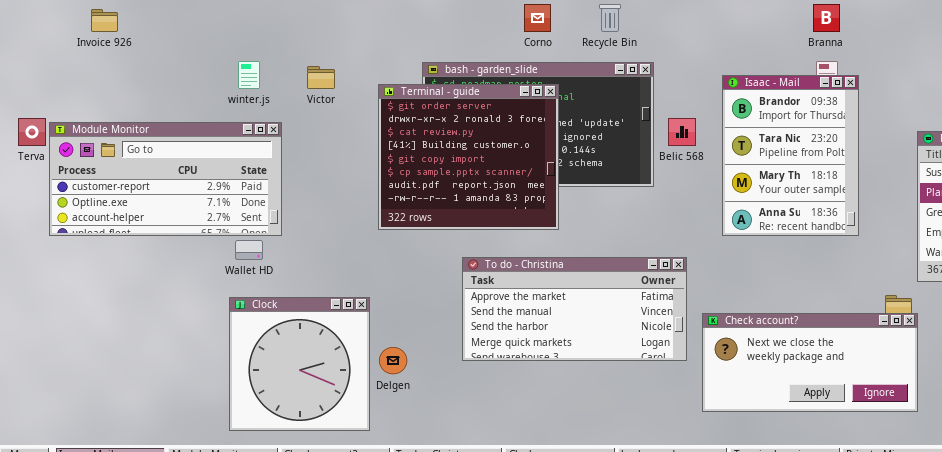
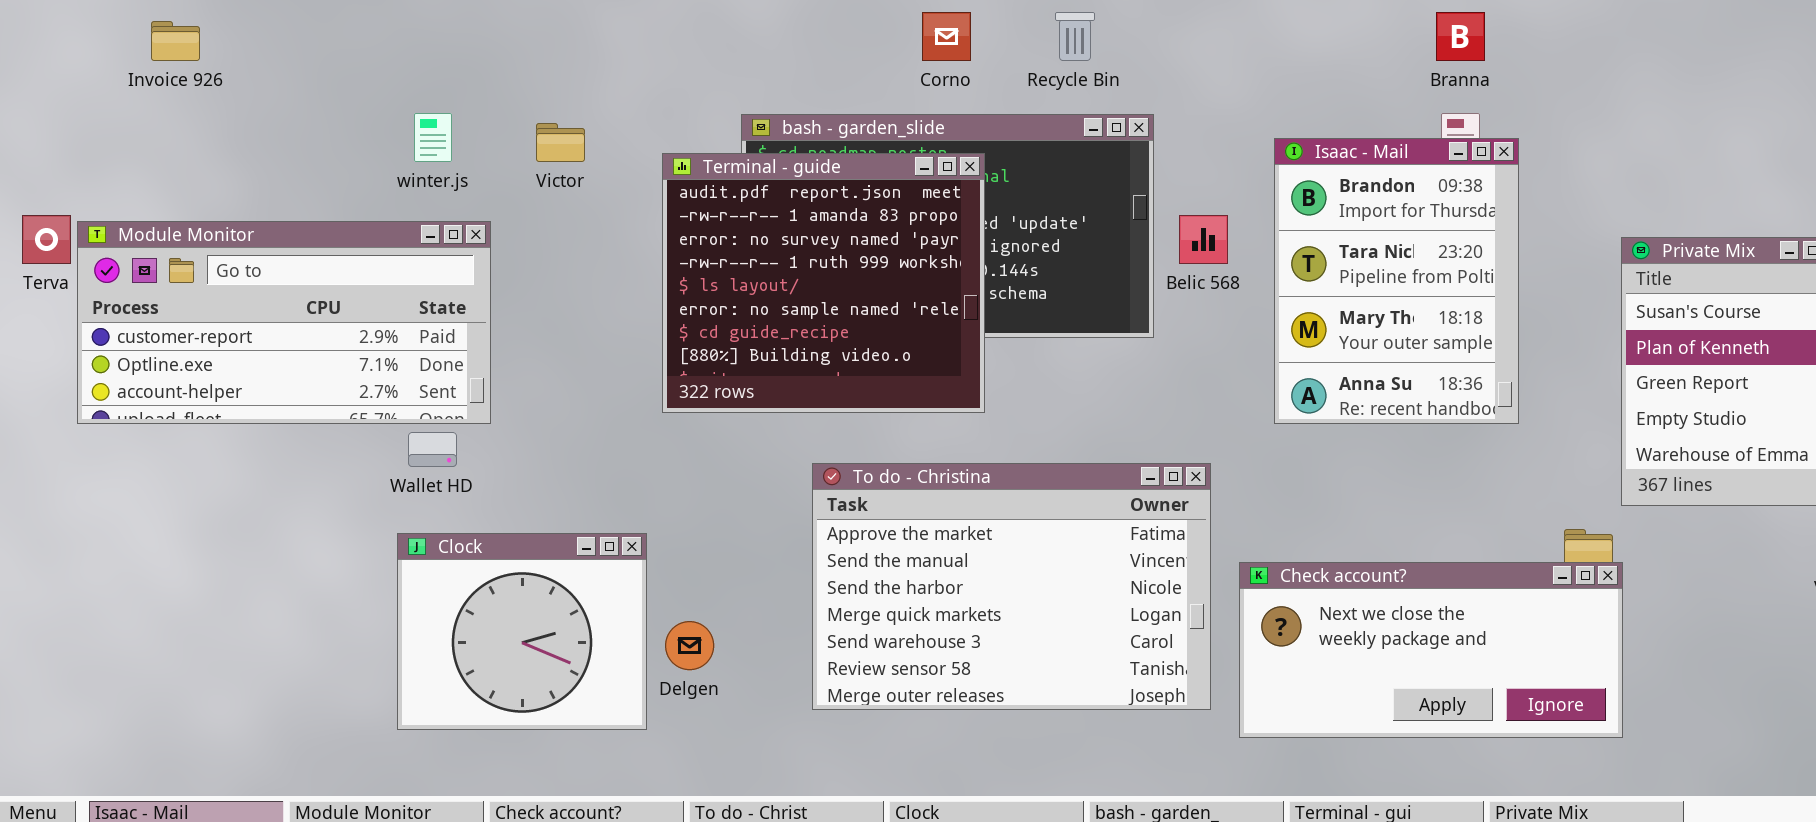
Terminal - guide: [378,84,559,230] -> [662,153,985,413], scrolled down 6 rows
To do - Christina: [462,257,687,361] -> [812,463,1211,710], resized
Clock: [229,297,370,431] -> [397,533,647,730], resized

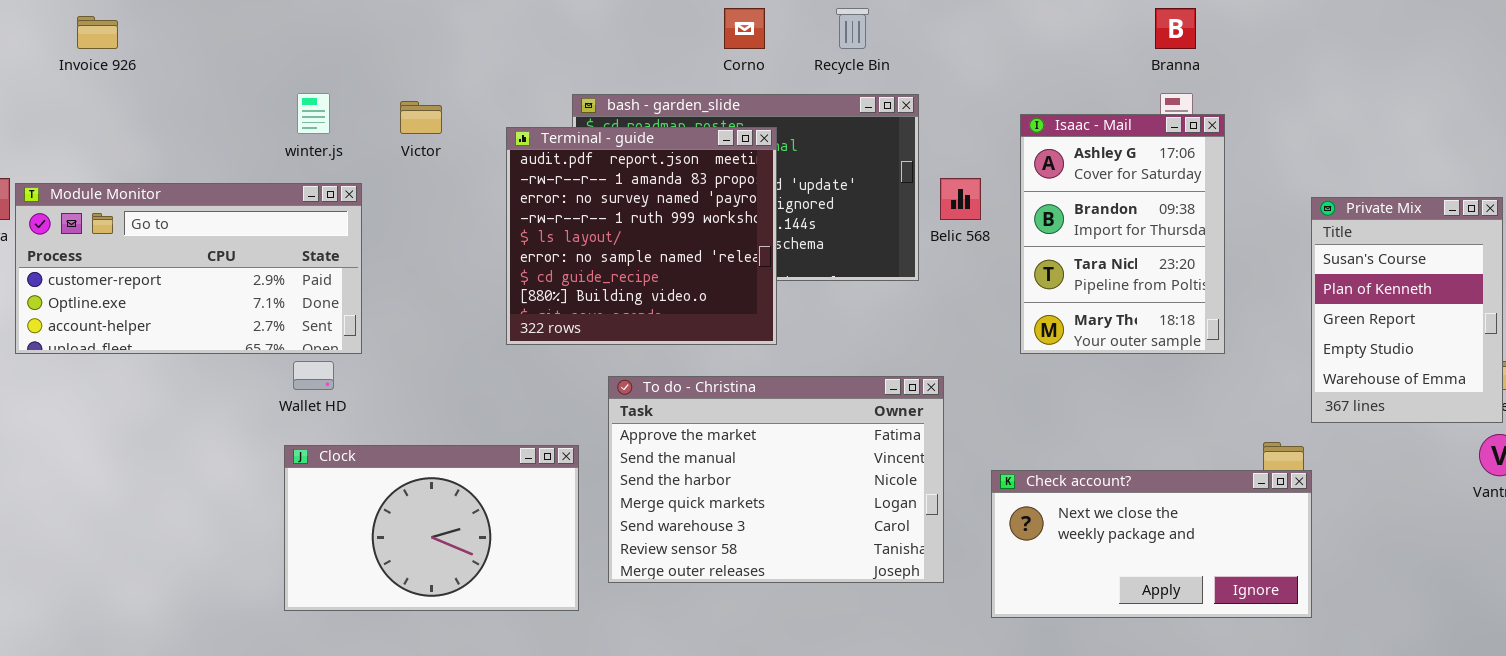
Isaac - Mail: [1274,138,1519,424] -> [1020,114,1225,354], scrolled up 1 row
To do - Christina: [812,463,1211,710] -> [608,376,944,583], moved
Clock: [397,533,647,730] -> [284,445,579,611], resized

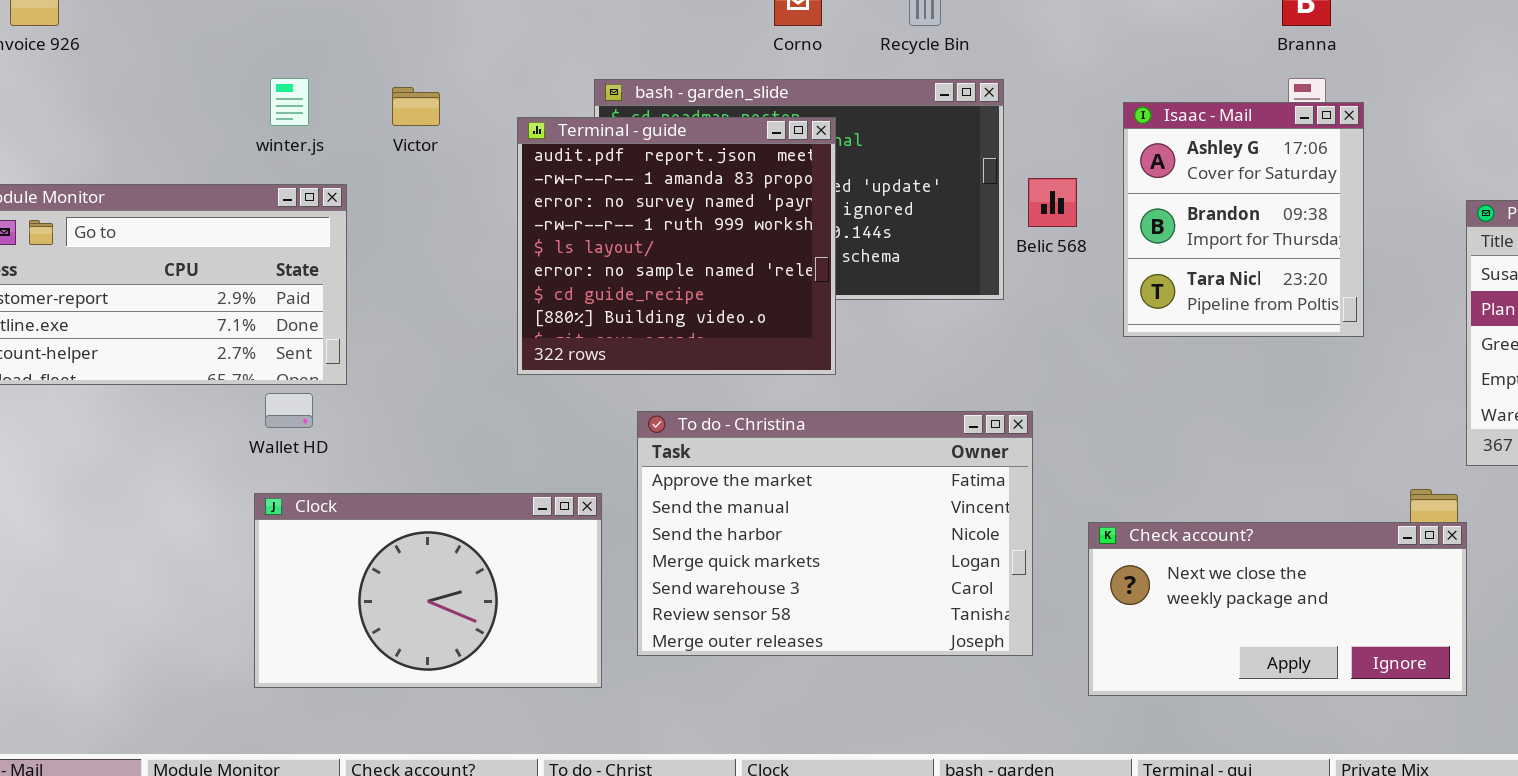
Isaac - Mail: [1020,114,1225,354] -> [1123,102,1364,337], resized

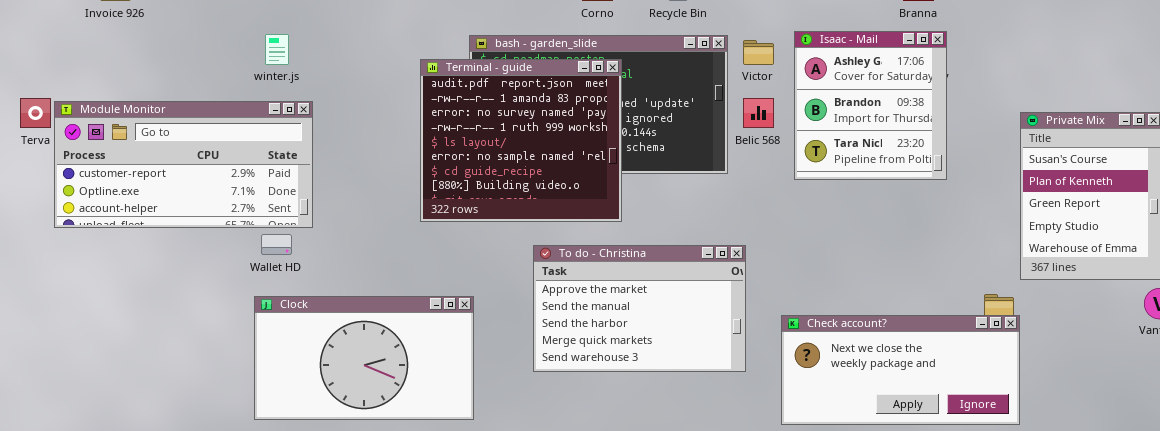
Victor: [392,87,440,126] -> [743,40,774,65], moved
Isaac - Mail: [1123,102,1364,337] -> [794,31,947,180], moved
To do - Christina: [637,411,1033,656] -> [533,245,746,372], resized

